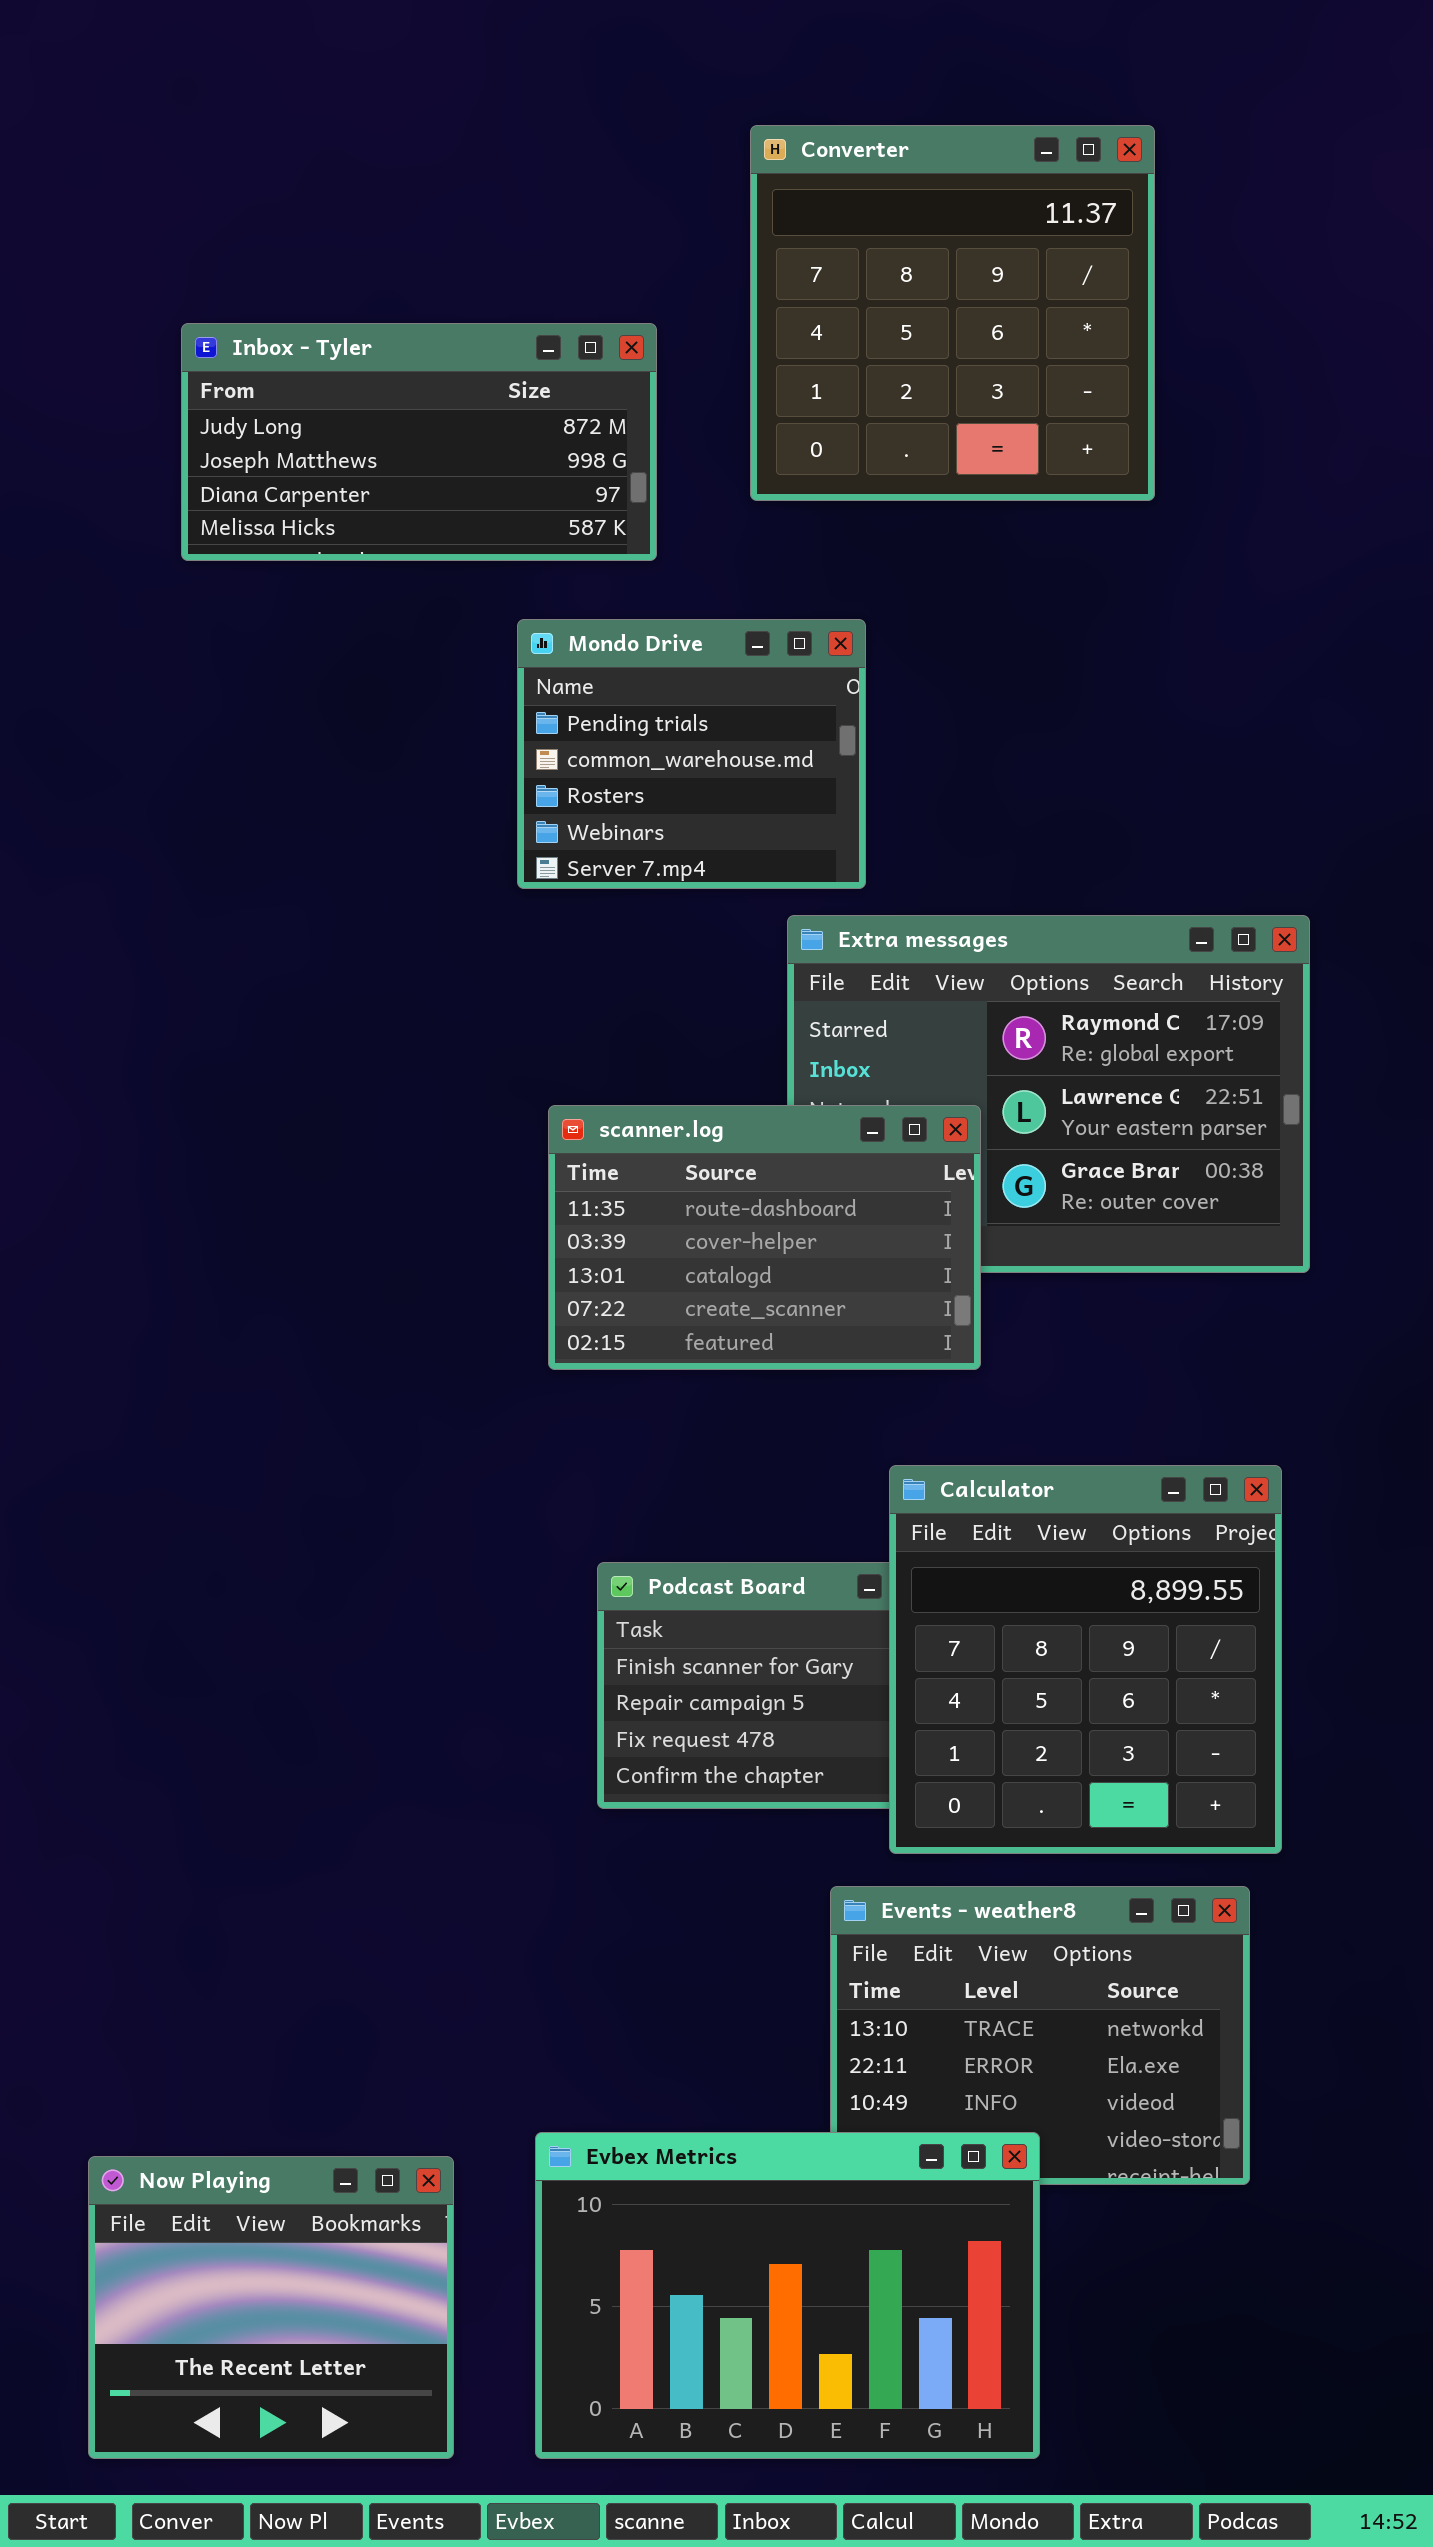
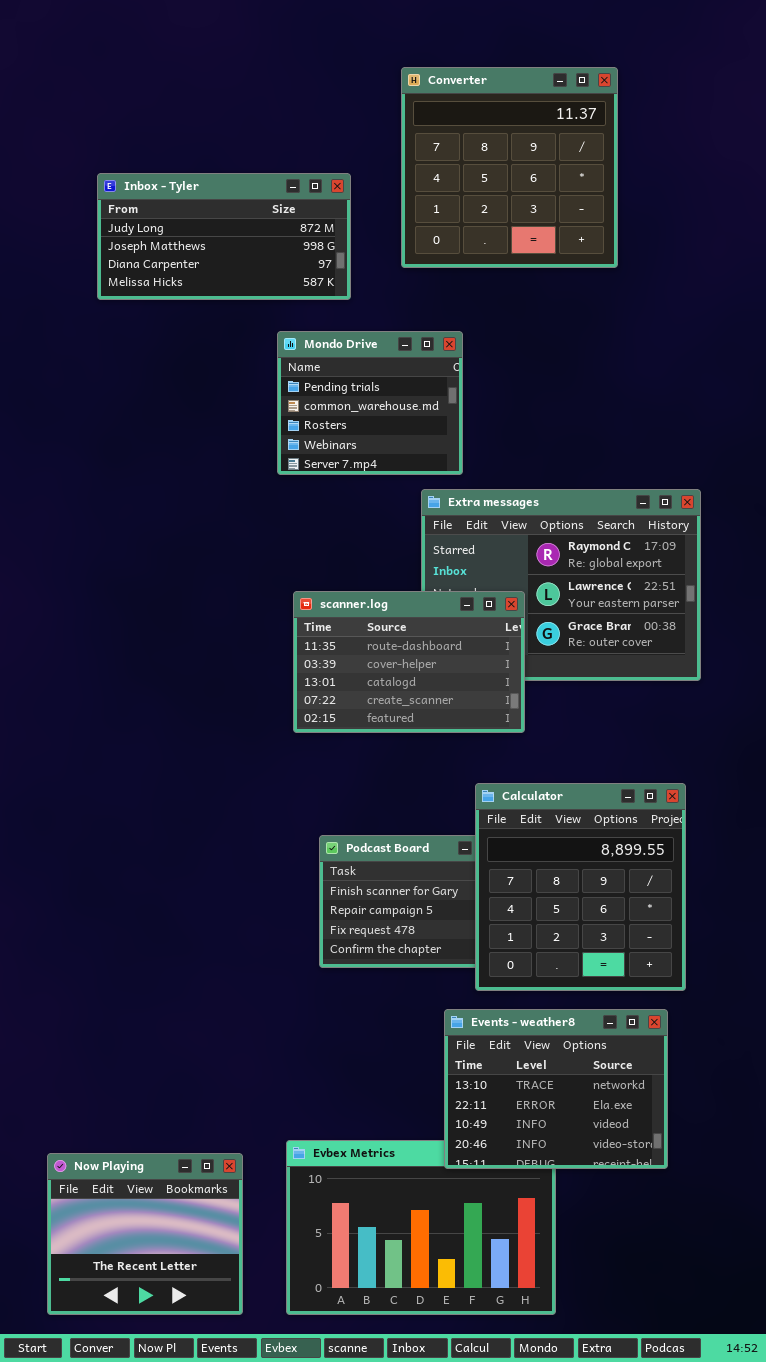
Events - weather8: [830,1886,1250,2185] -> [444,1009,668,1169], raised

